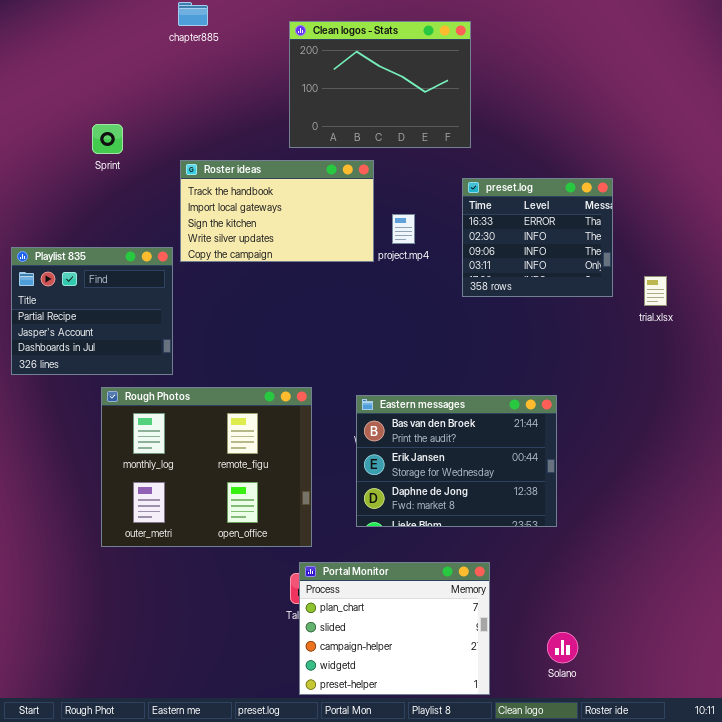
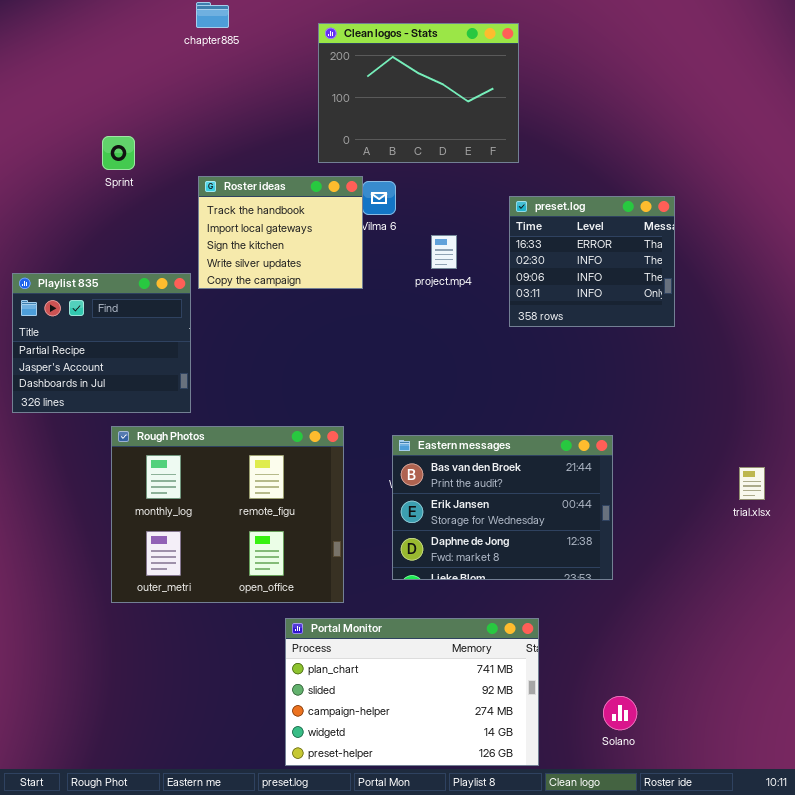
Roster ideas: [180,160,374,262] -> [198,176,363,289], resized
trial.xlsx: [644,276,667,306] -> [739,467,765,500], moved
Portal Monitor: [299,562,490,695] -> [285,618,539,766], resized

